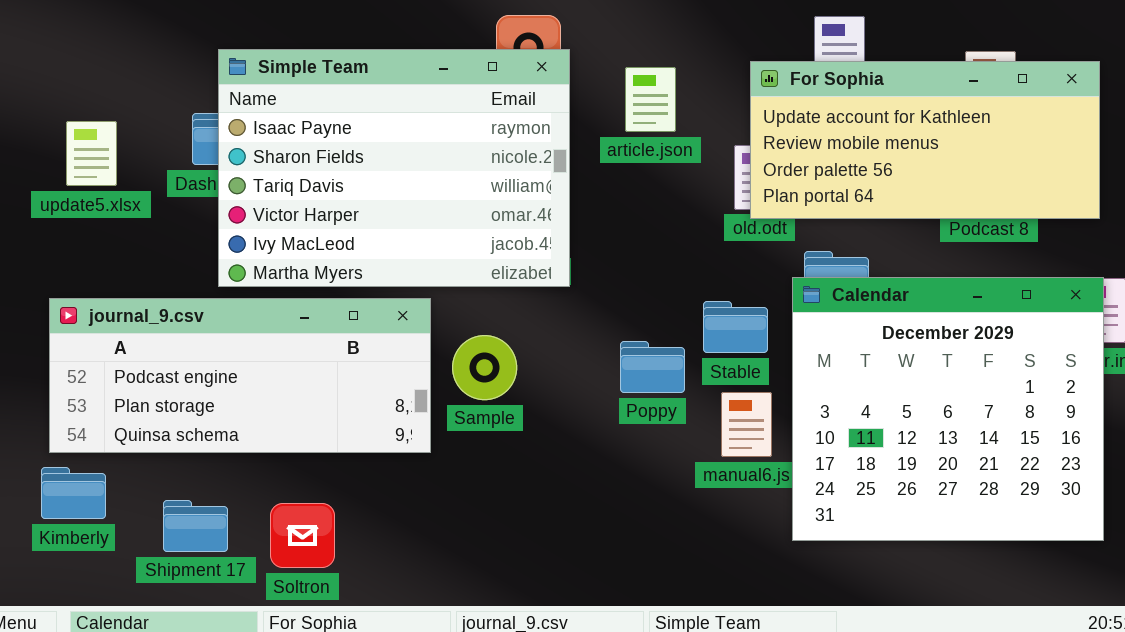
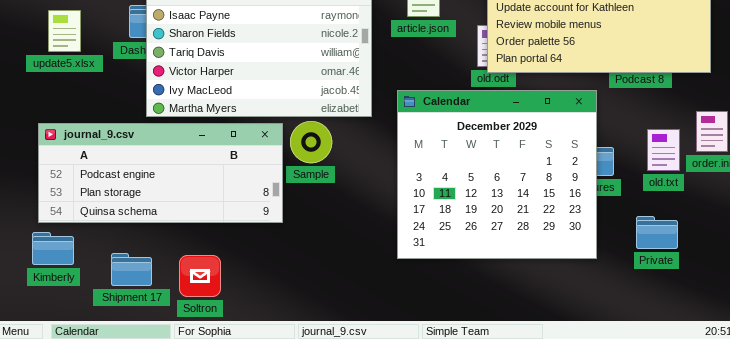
Calendar: [792,277,1104,541] -> [397,90,597,259], moved
Sample: [452,335,517,400] -> [290,121,332,163], moved

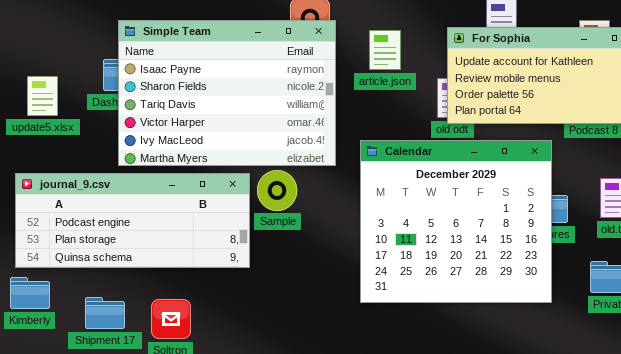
update5.xlsx: [48,10,81,52] -> [27,76,58,116], moved

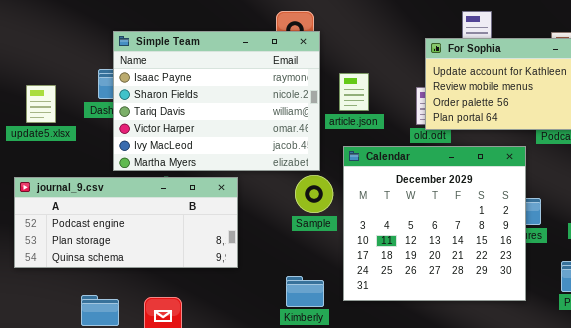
article.json: [369,30,401,70] -> [339,73,369,111], moved
Sample: [257,170,297,211] -> [295,175,333,213], moved
Kimberly: [10,277,50,309] -> [286,276,324,307], moved

